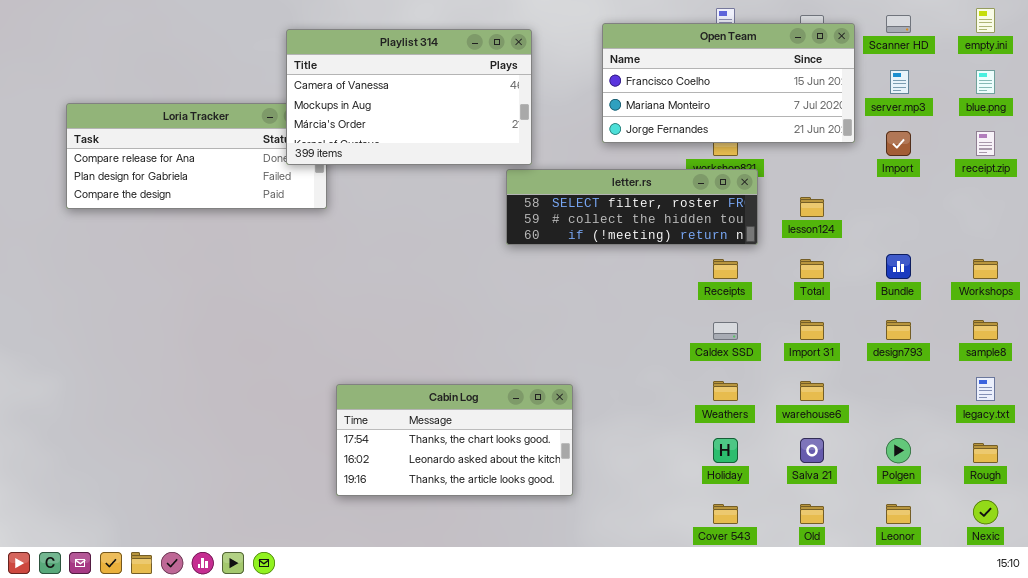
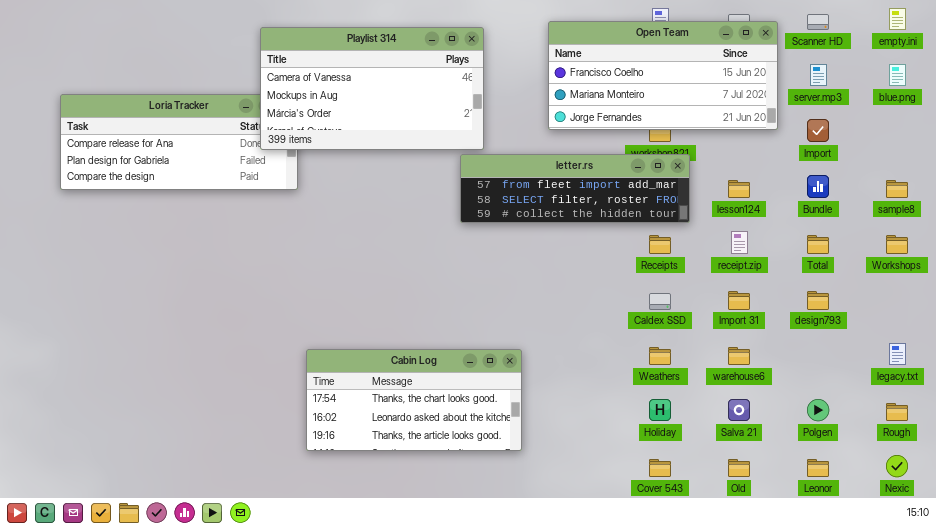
receipt.zip: [976,131,995,156] -> [731,231,748,254], moved
letter.rs: [506,169,758,245] -> [460,154,690,223], scrolled up 1 row
Bundle: [886,254,911,279] -> [807,175,829,198], moved
Total: [800,259,824,279] -> [807,235,829,254], moved
sample8: [973,320,998,340] -> [886,180,908,198], moved

